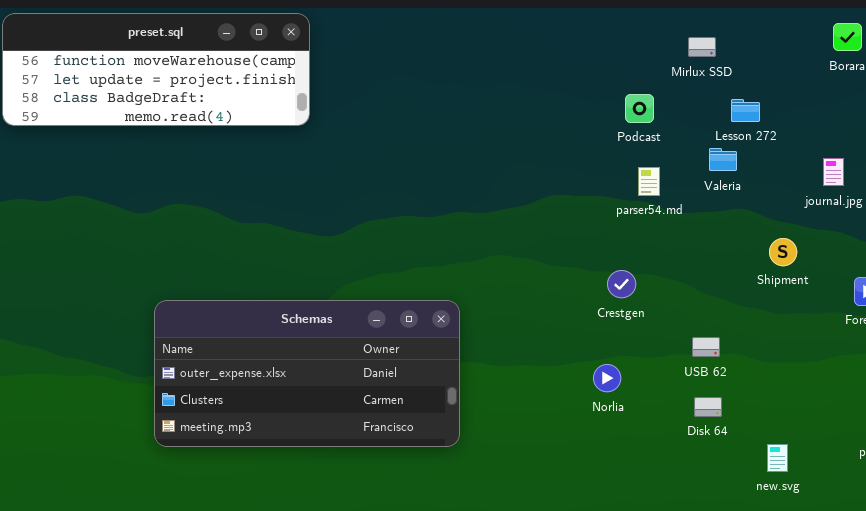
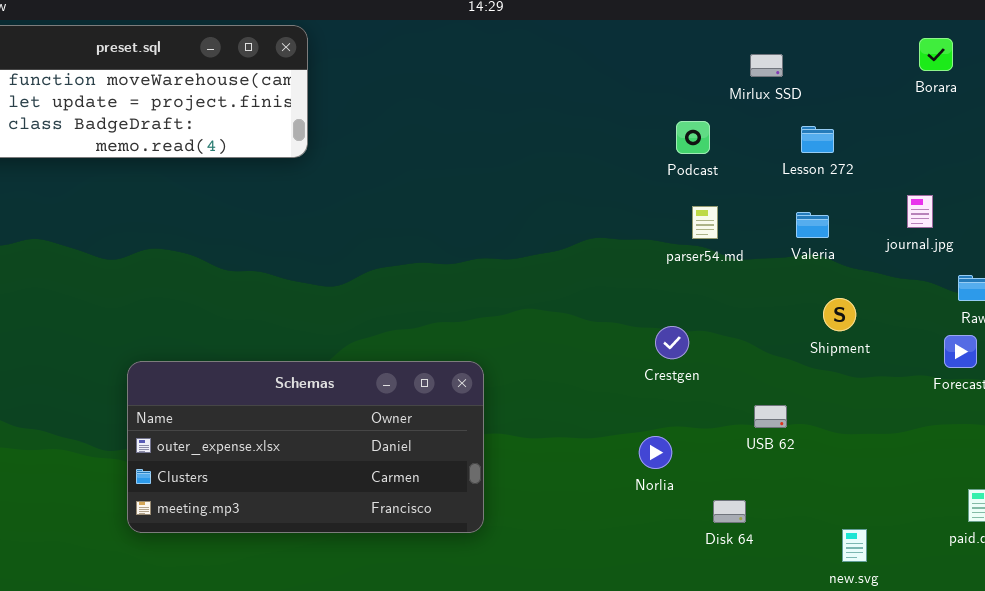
Valeria: [709,148,737,171] -> [796,212,829,238], moved
Shipment: [769,238,797,266] -> [823,298,856,331], moved
Disk 64: [694,397,722,417] -> [713,500,746,523], moved

